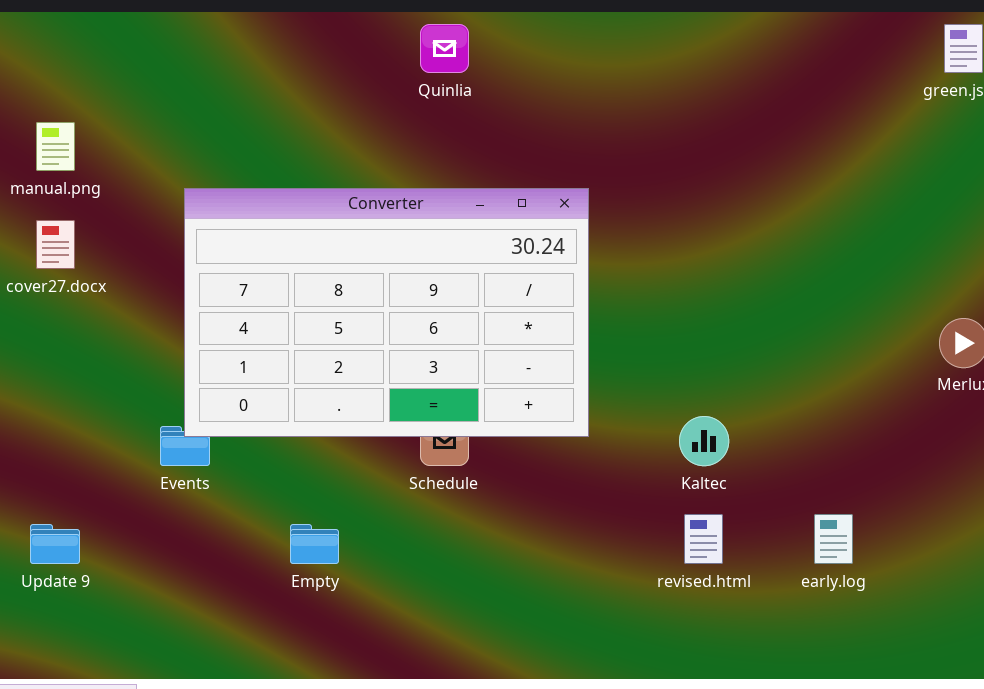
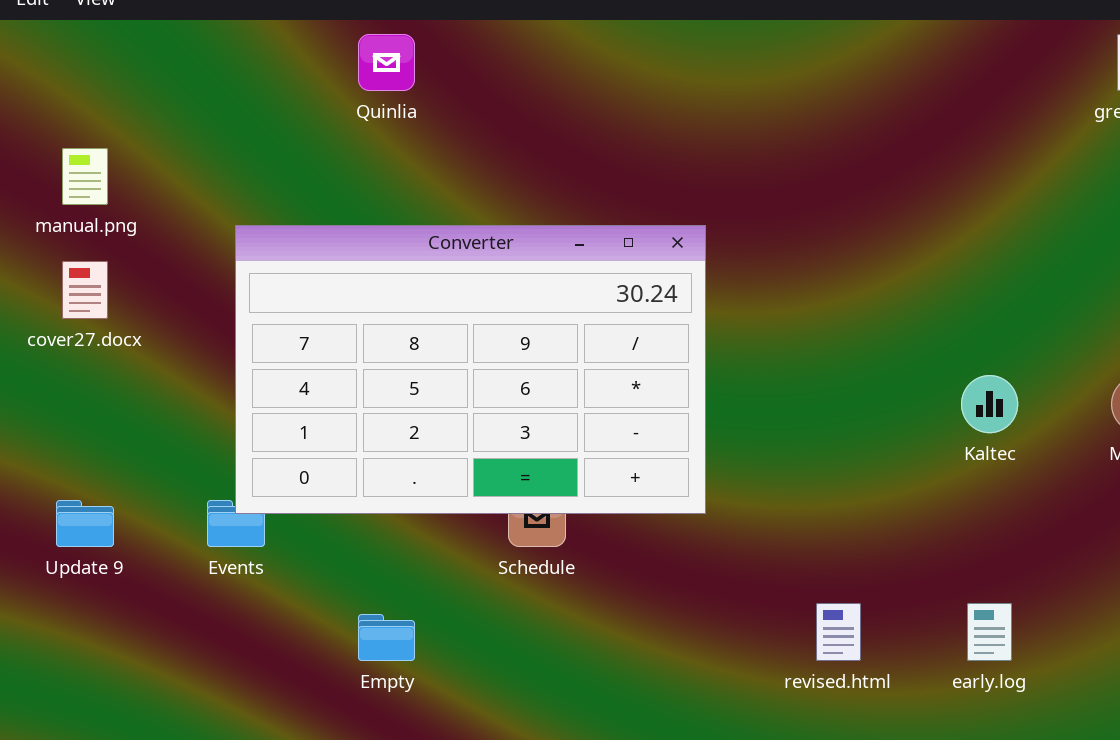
Quinlia: [420,24,469,73] -> [358,34,415,91], moved
Kaltec: [679,416,729,466] -> [961,375,1018,433], moved
Update 9: [30,524,80,564] -> [56,500,114,547], moved

